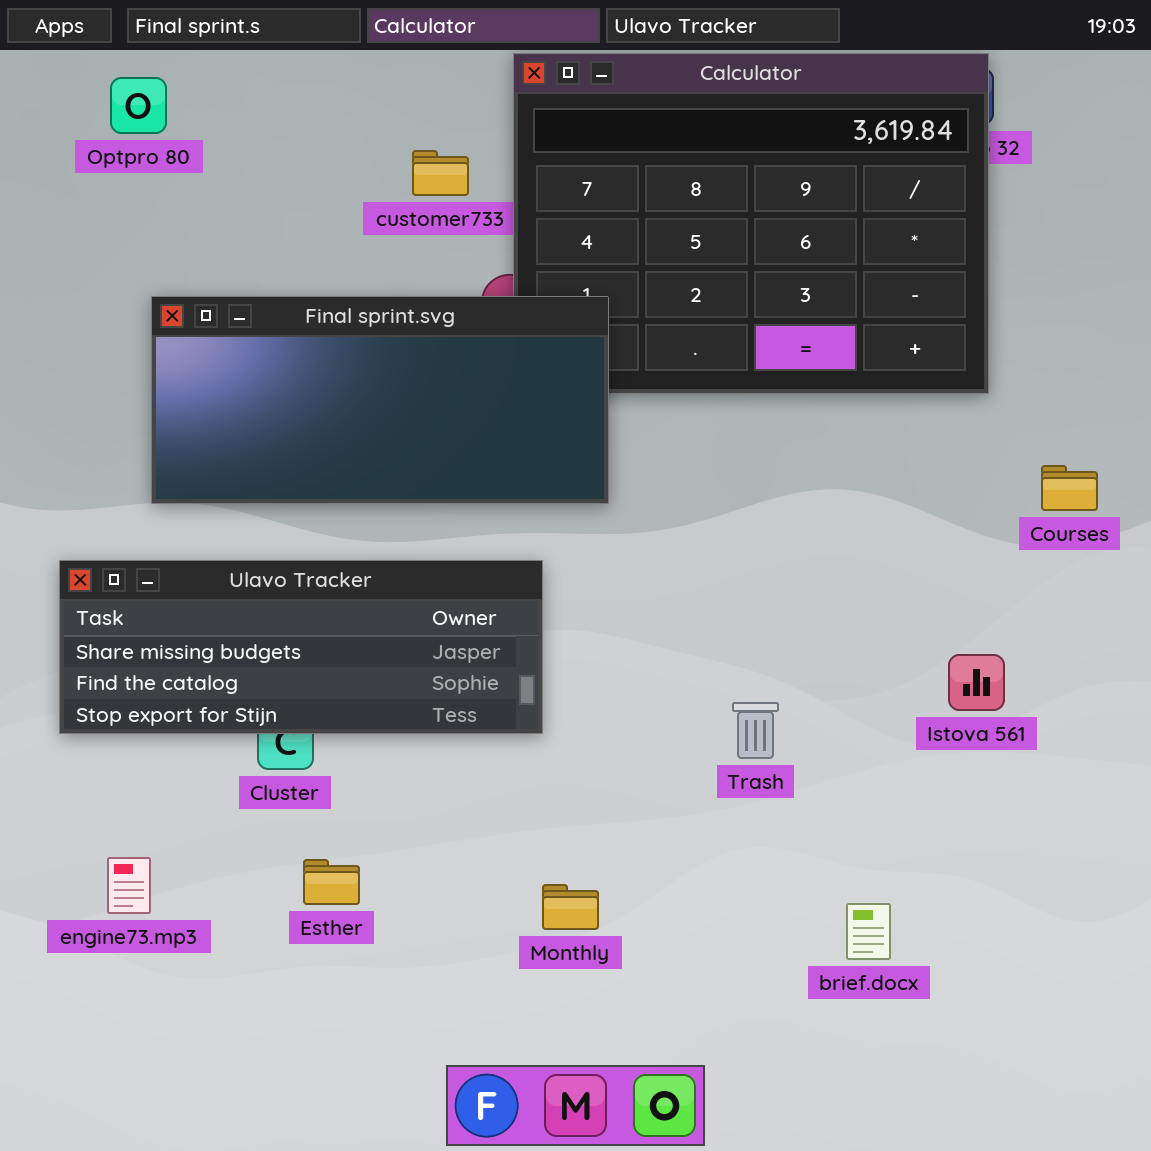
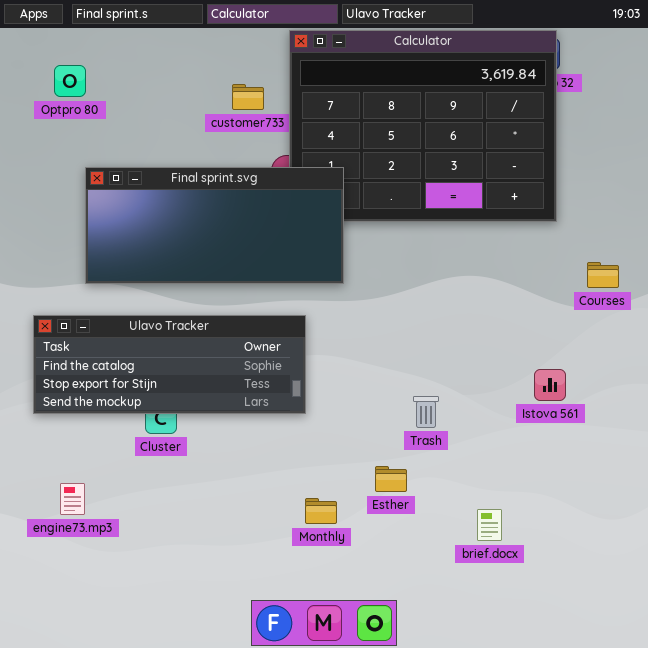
Optpro 80: [110,77,167,134] -> [54,65,86,97], moved
Ulavo Tracker: [59,560,543,734] -> [33,315,306,414], scrolled down 1 row
Esther: [303,859,360,905] -> [375,466,407,492], moved

